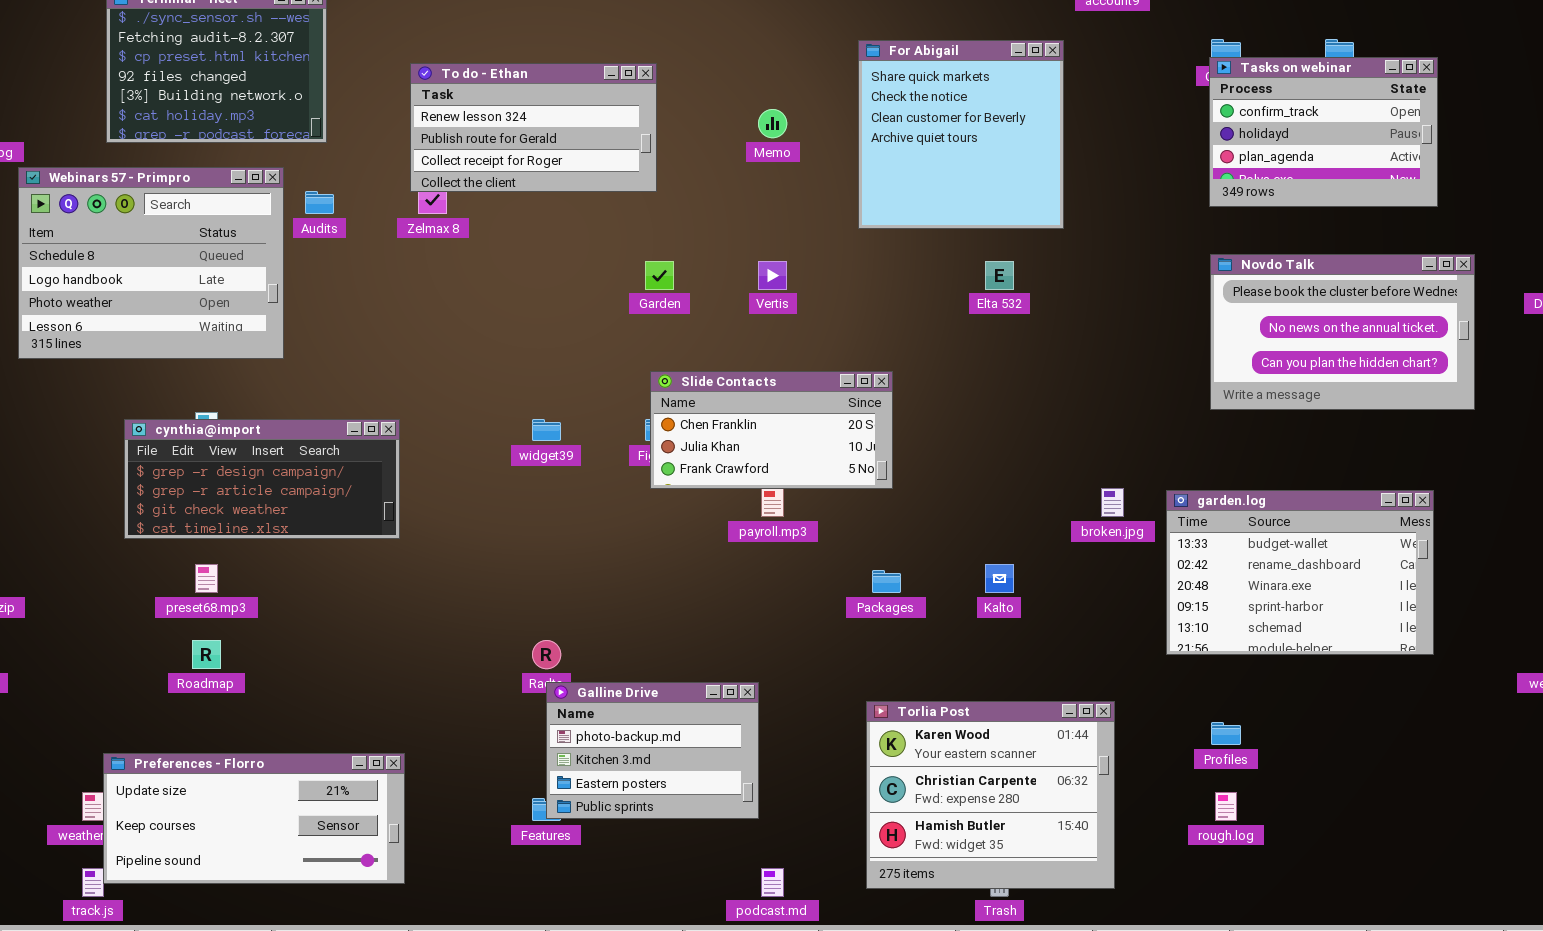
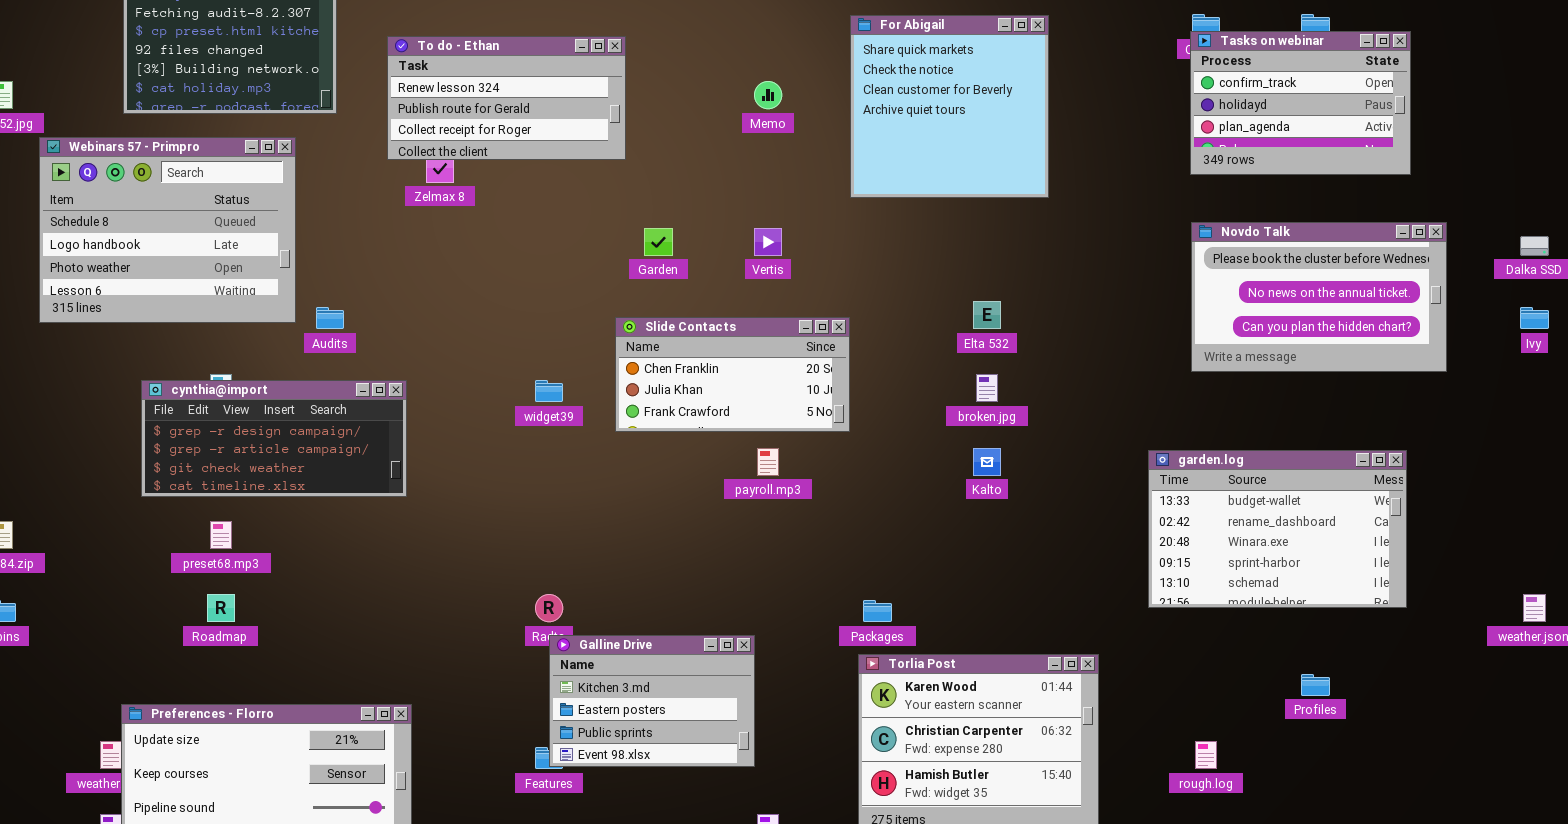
To do - Ethan: [410,63,657,192] -> [387,36,626,160], moved
Audits: [305,191,334,214] -> [316,307,344,329], moved
Elta 532: [985,261,1014,290] -> [973,301,1001,329], moved
Slide Contacts: [650,371,893,489] -> [615,317,850,432], moved
broken.jpg: [1101,488,1124,517] -> [976,374,998,402], moved
Kalto: [985,564,1014,593] -> [973,448,1001,476], moved
Packages: [872,570,901,593] -> [863,600,892,622], moved
Galline Drive: [546,682,759,819] -> [549,635,755,767], scrolled down 1 row
Profiles: [1211,722,1241,745] -> [1301,674,1330,696], moved

